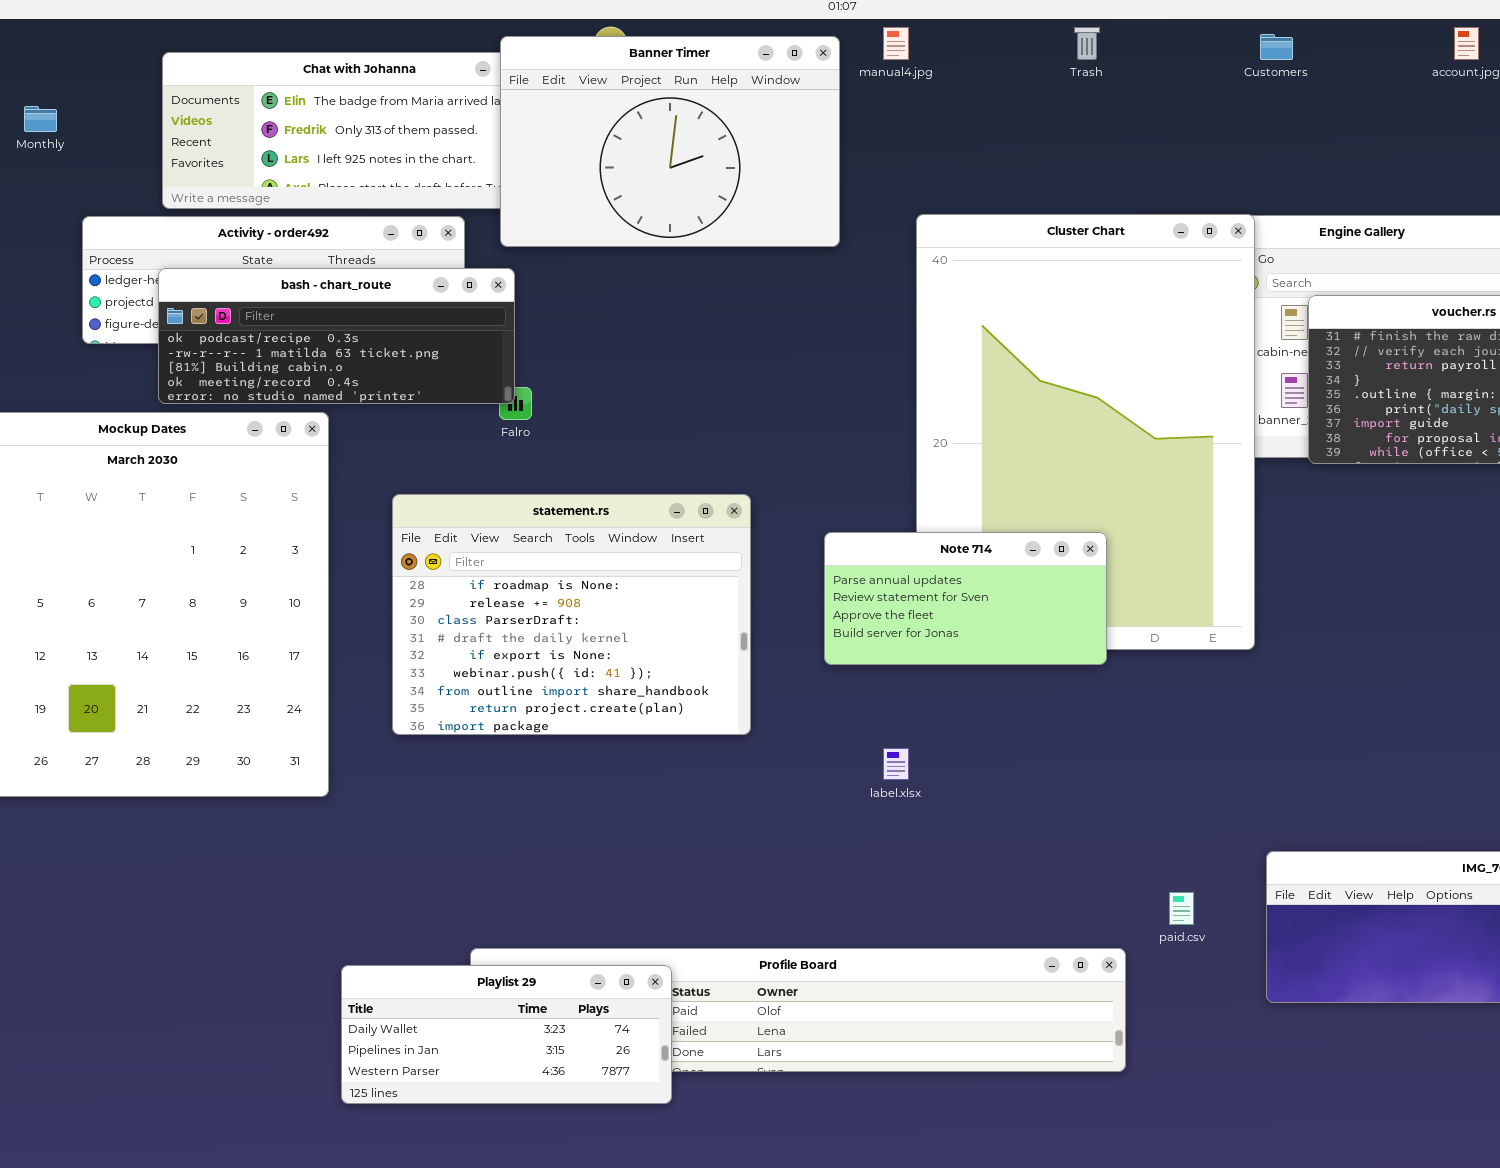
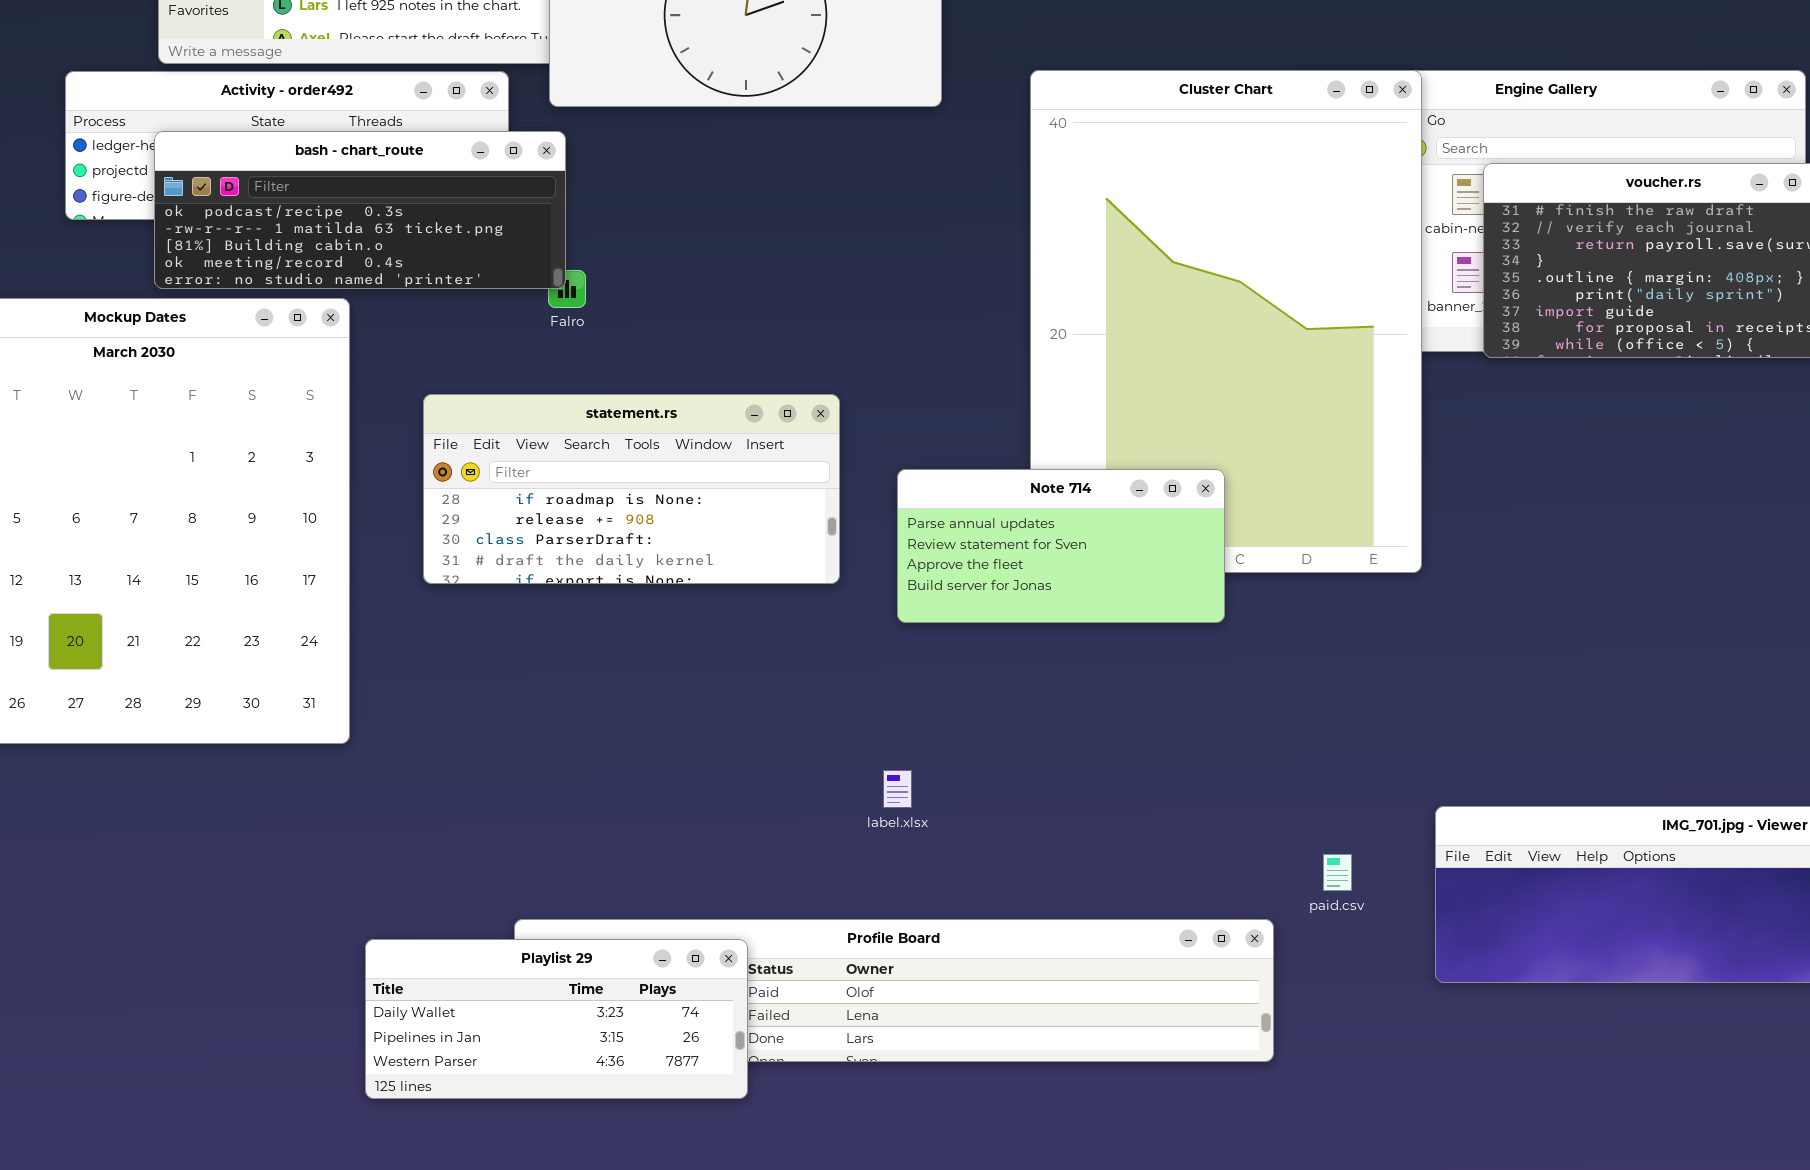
statement.rs: [392,494,751,735] -> [423,394,840,584], resized
Note 714: [824,532,1107,665] -> [897,469,1225,623], moved
label.xlsx: [883,748,909,780] -> [883,770,912,808], moved

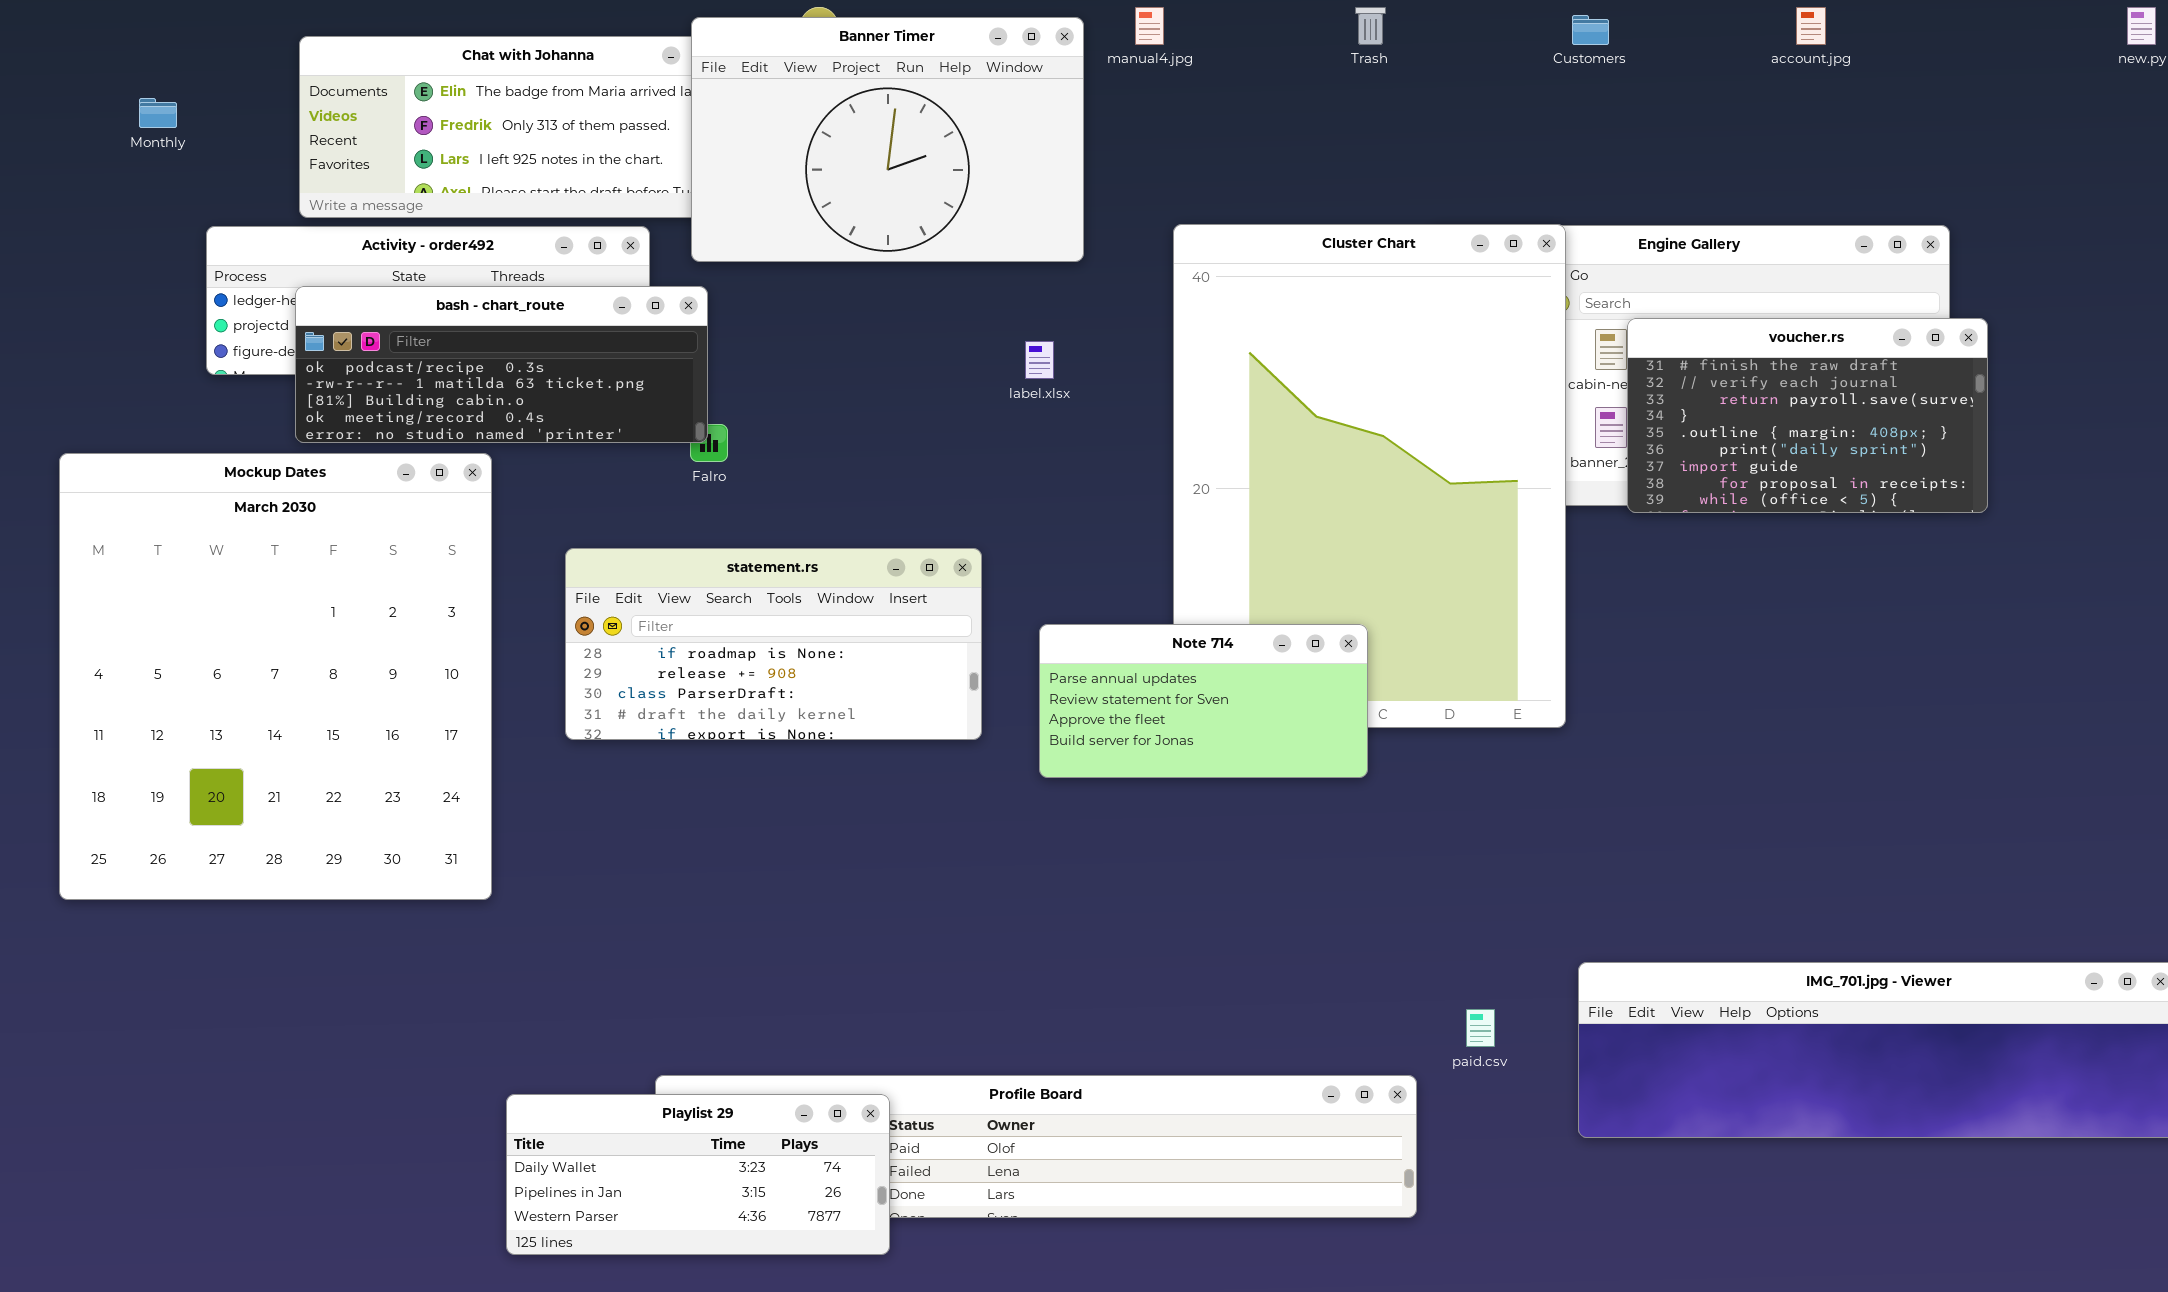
label.xlsx: [883,770,912,808] -> [1025,341,1054,379], moved

